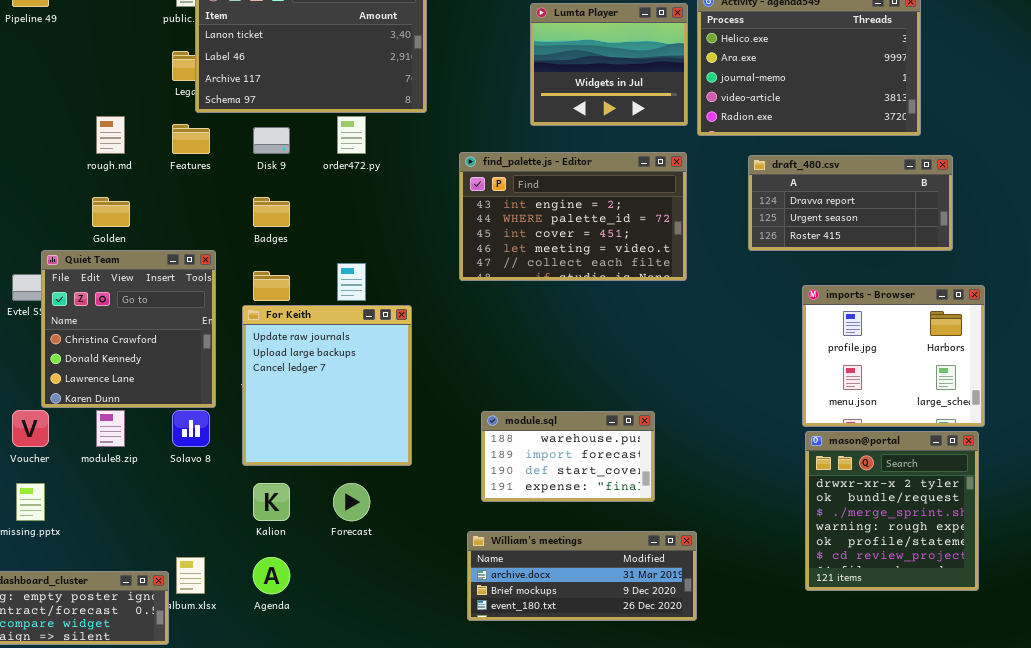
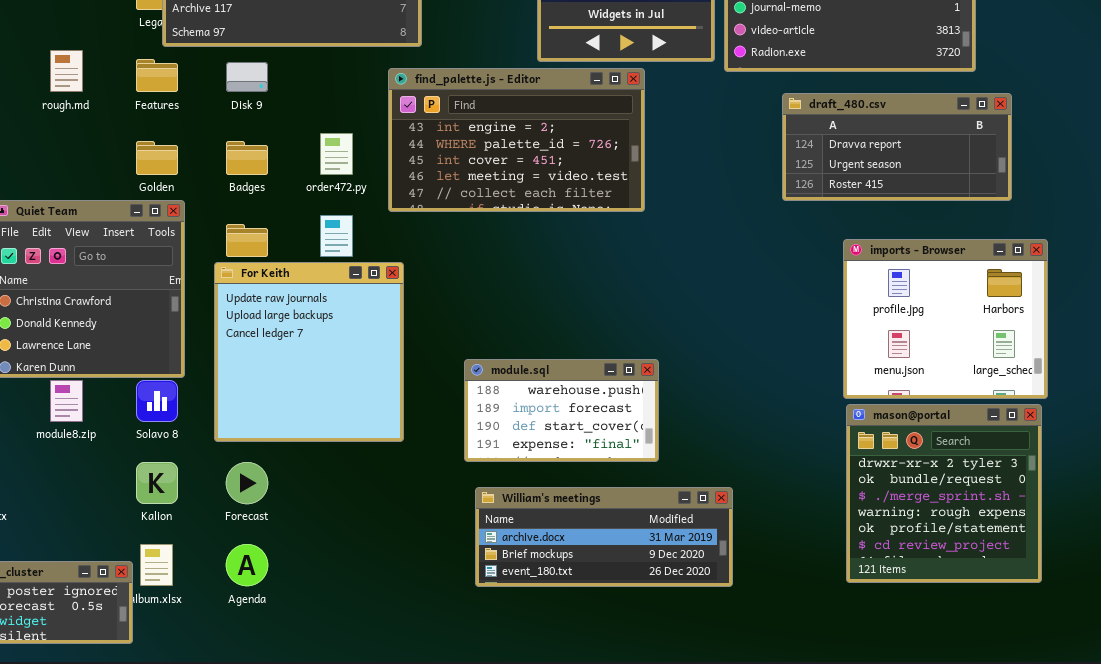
order472.py: [337,116,366,154] -> [320,133,353,175], moved
find_palette.js - Editor: [459,152,687,281] -> [388,68,645,212], moved
Golden: [92,197,130,227] -> [136,141,178,175], moved
module.sql: [481,411,655,502] -> [464,359,659,462], moved
Kalion: [253,483,290,521] -> [136,462,178,504], moved
Forecast: [333,483,370,521] -> [226,462,268,504], moved
William's meetings: [467,531,697,621] -> [475,487,733,587], moved

